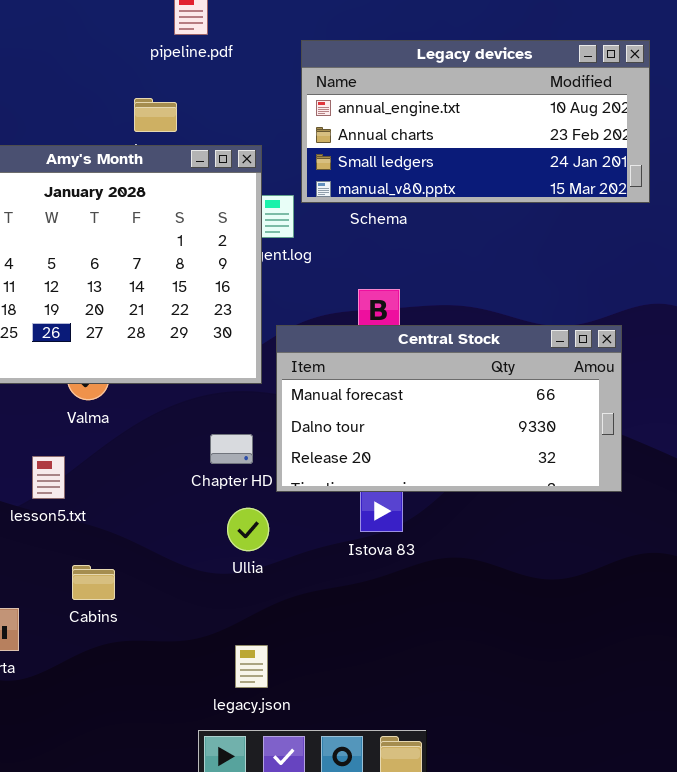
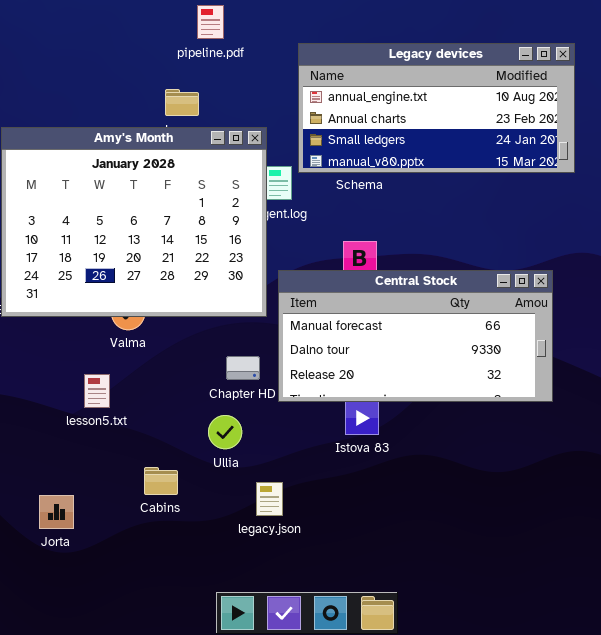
Ullia: [227,508,269,551] -> [208,415,242,449], moved
Cabins: [72,565,115,600] -> [144,467,178,495], moved
legacy.json: [235,645,268,688] -> [256,482,283,516], moved

